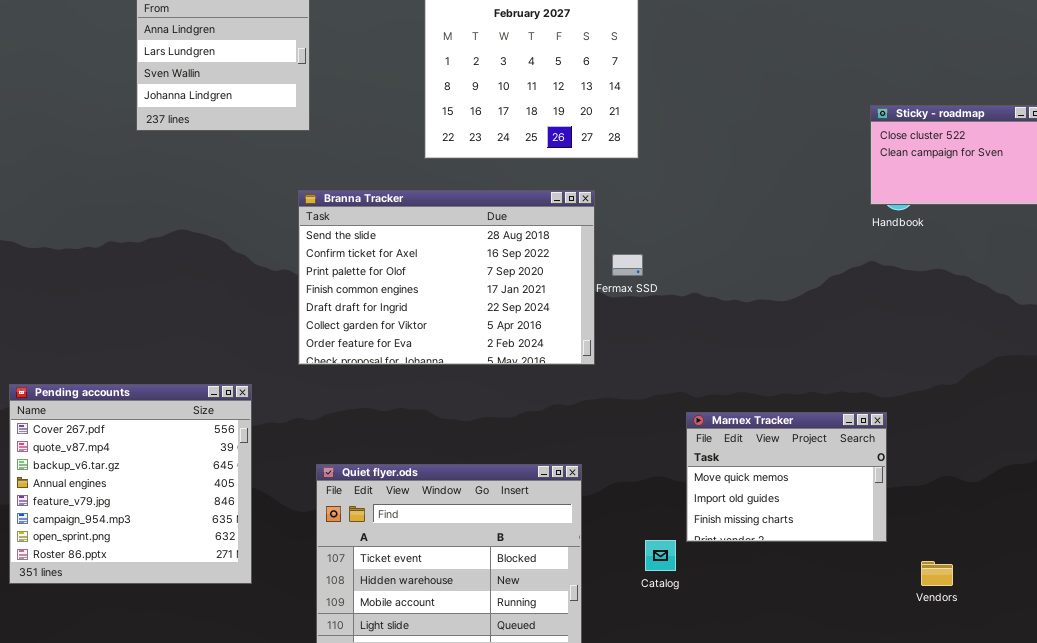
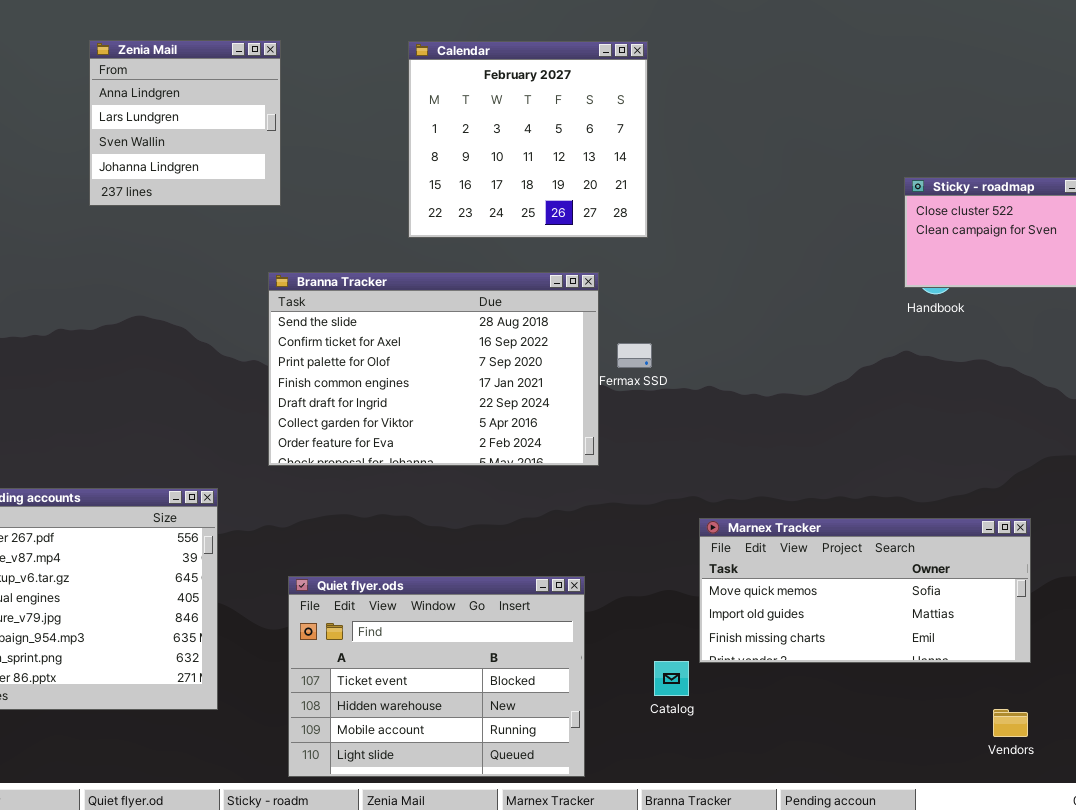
Marnex Tracker: [686,412,887,542] -> [699,518,1031,663], resized
Vendors: [921,561,953,586] -> [993,709,1028,737], moved

